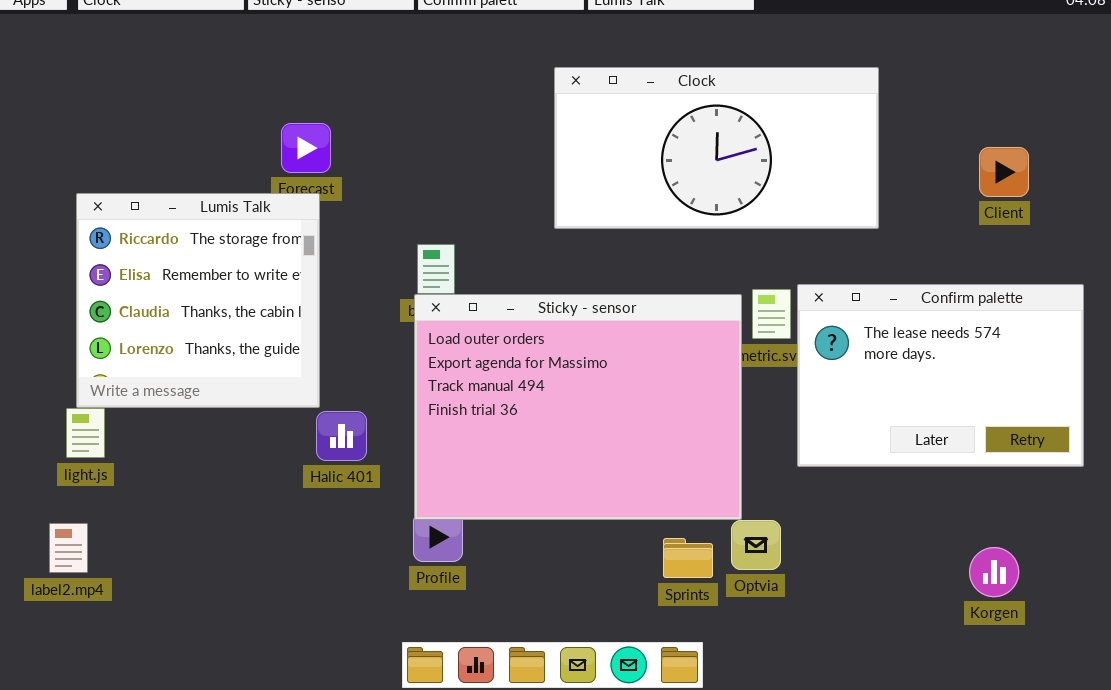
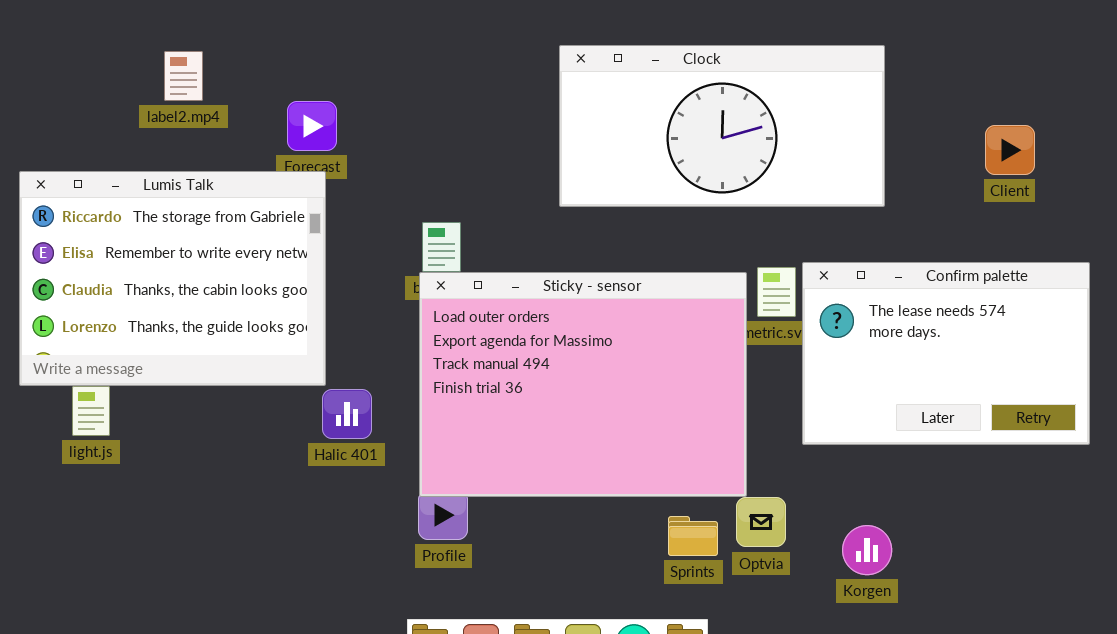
Lumis Talk: [76,193,320,408] -> [19,171,326,386], resized
label2.mp4: [49,523,88,573] -> [164,51,203,101], moved
Korgen: [969,547,1019,597] -> [842,525,892,575], moved

